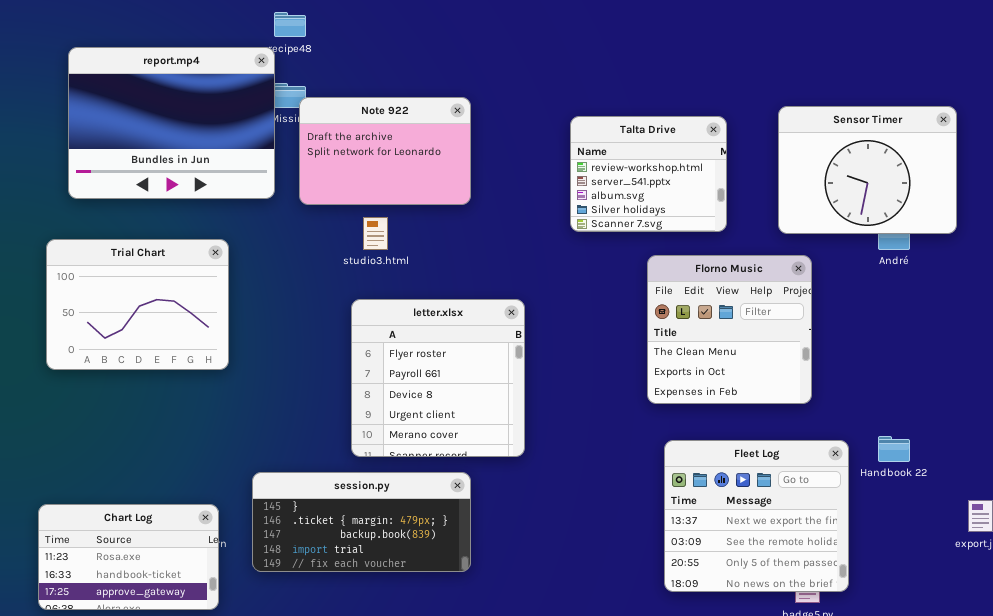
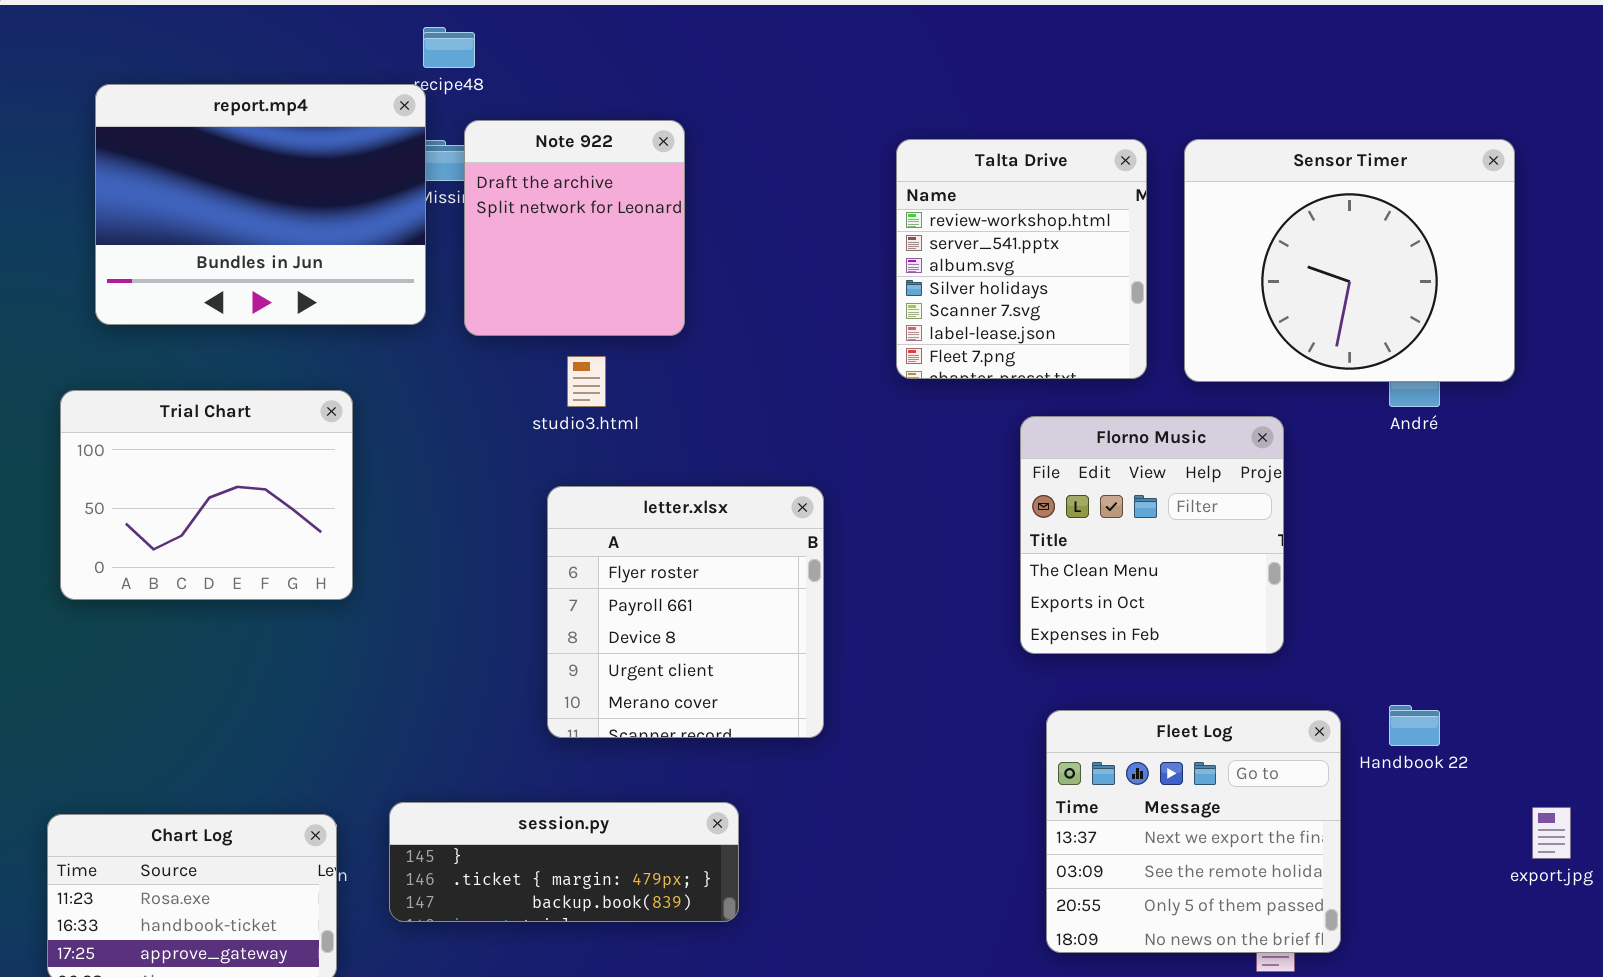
Note 922: [299,97,471,205] -> [464,120,685,336], resized
Sensor Timer: [778,106,957,234] -> [1184,139,1515,382], resized
Talta Drive: [570,116,727,232] -> [896,139,1147,379], resized
session.py: [252,472,471,572] -> [389,802,739,922], resized

